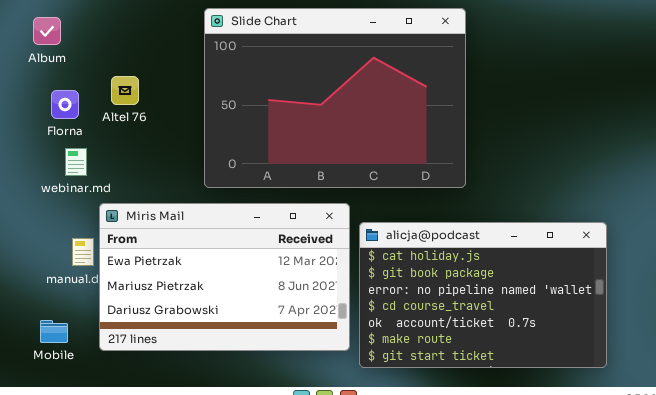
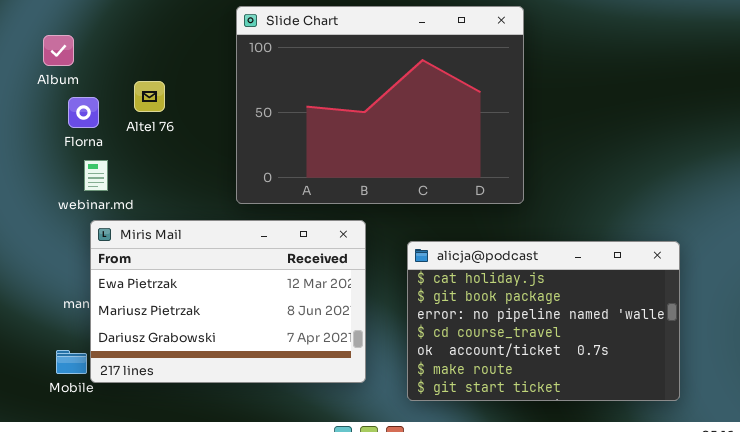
Album: [33,17,61,45] -> [43,35,74,66], moved
Miris Mail: [99,203,350,351] -> [90,220,366,383], moved

